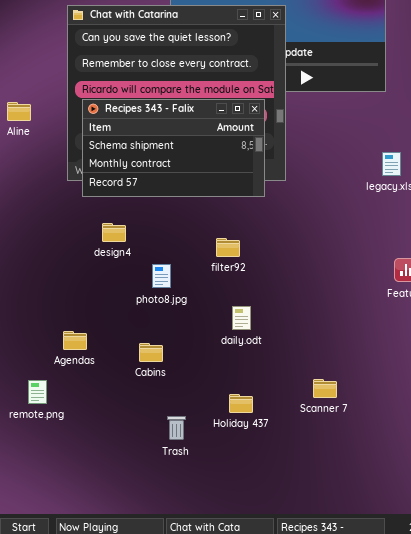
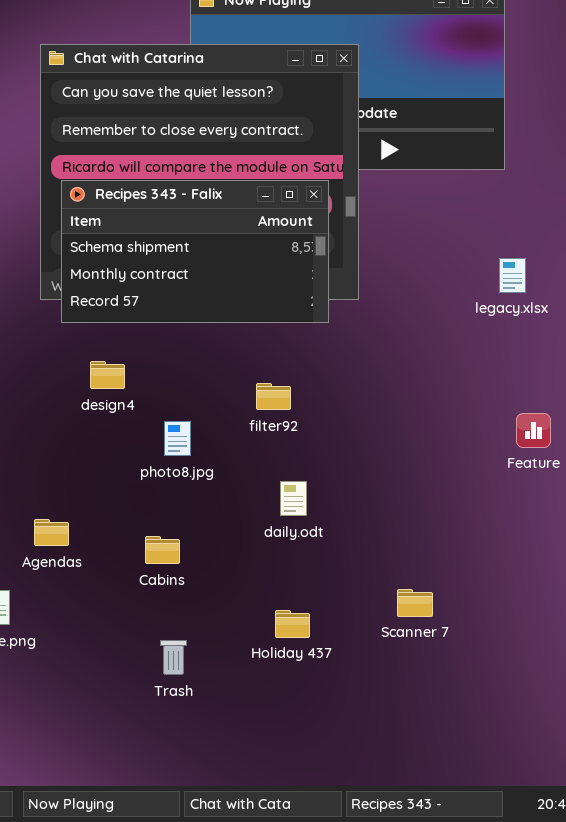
Trash: [167,416,186,440] -> [160,640,187,675], moved

